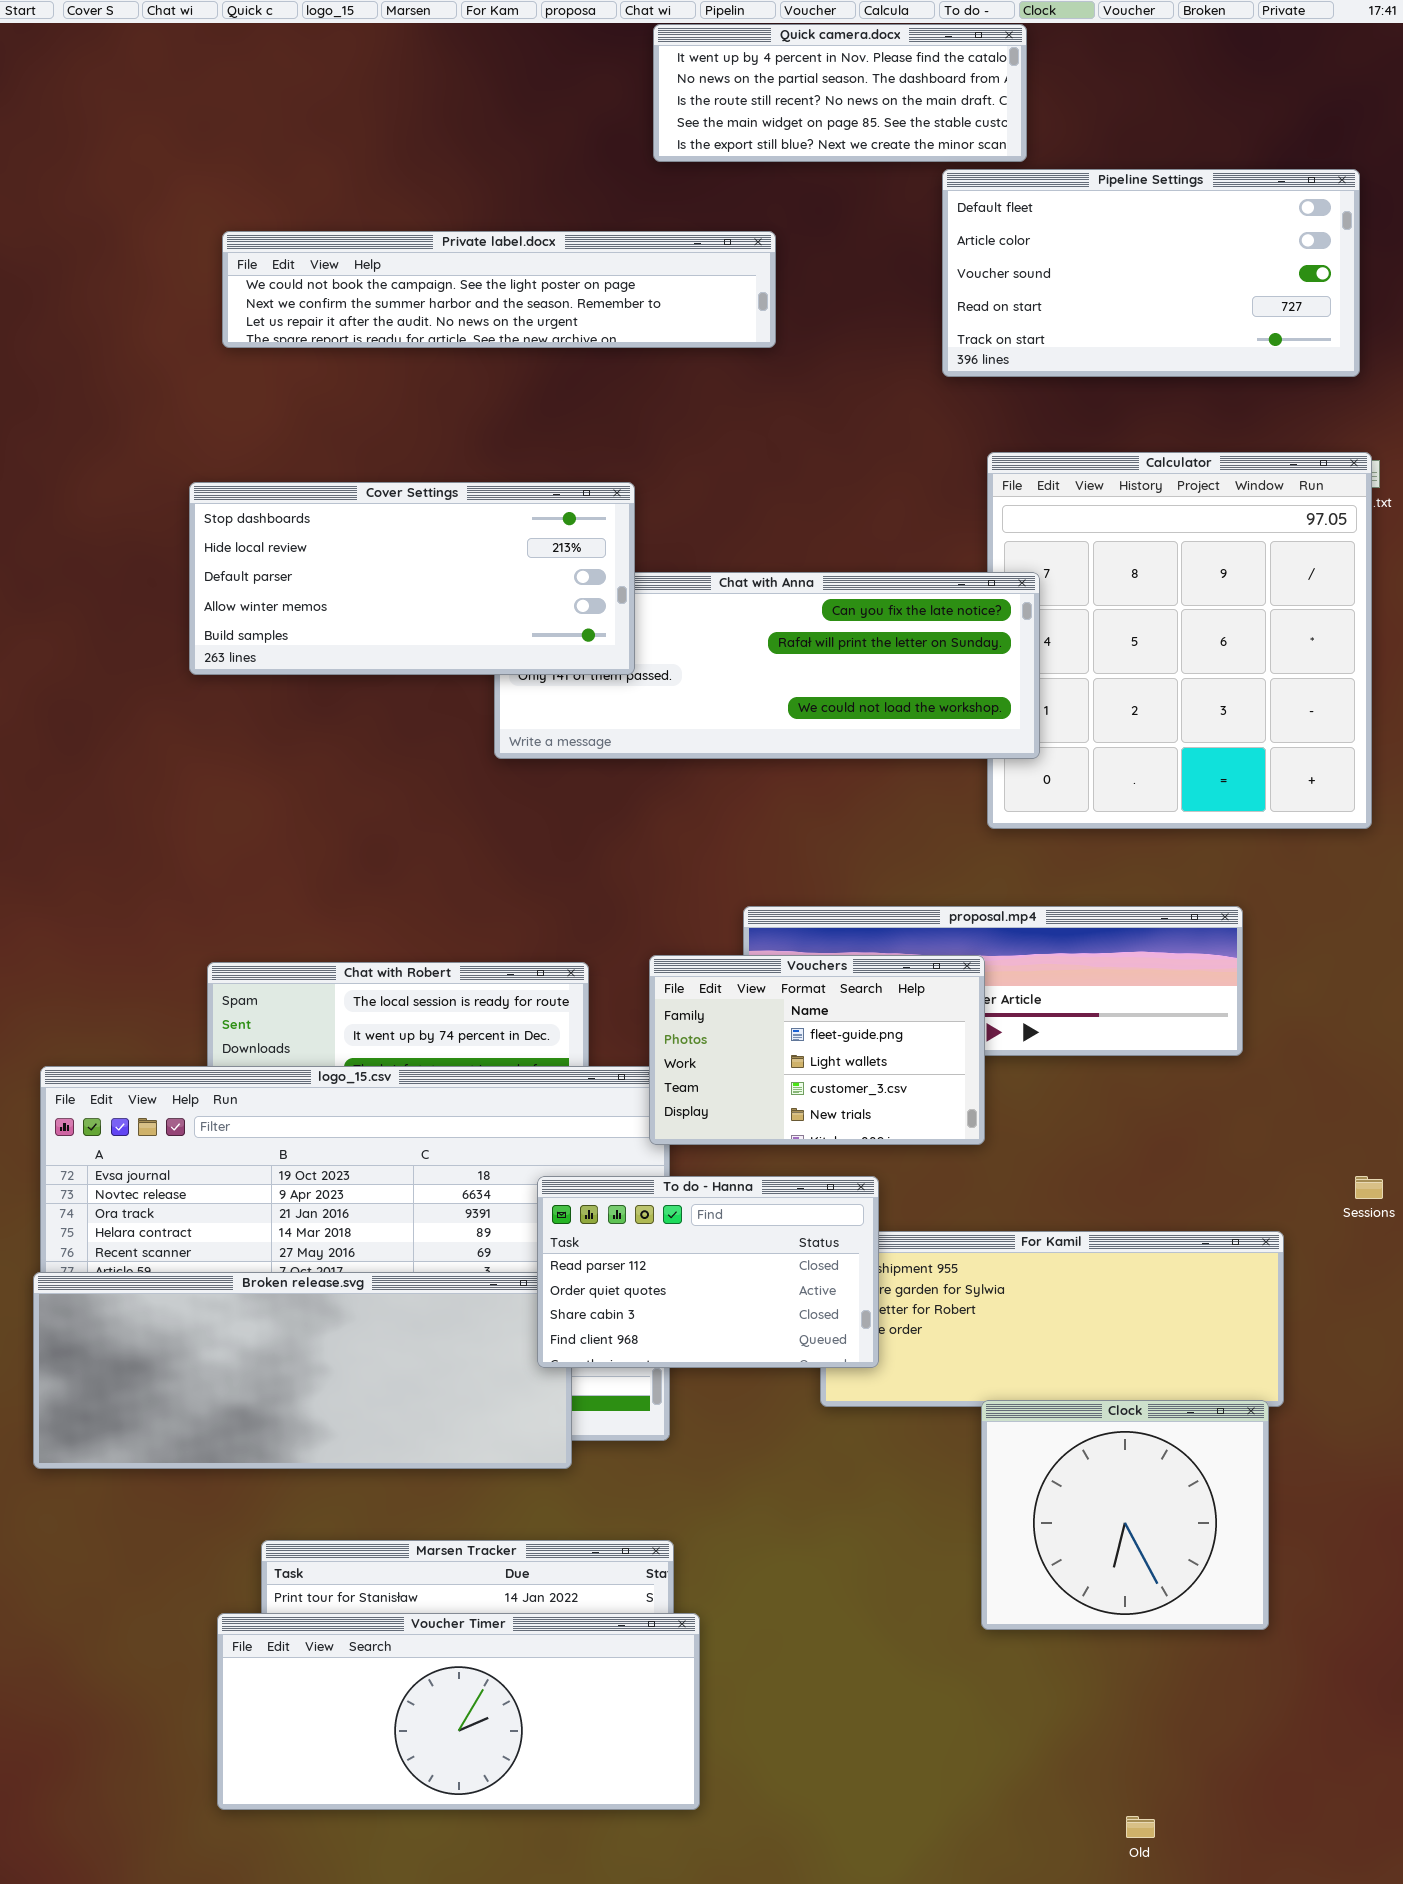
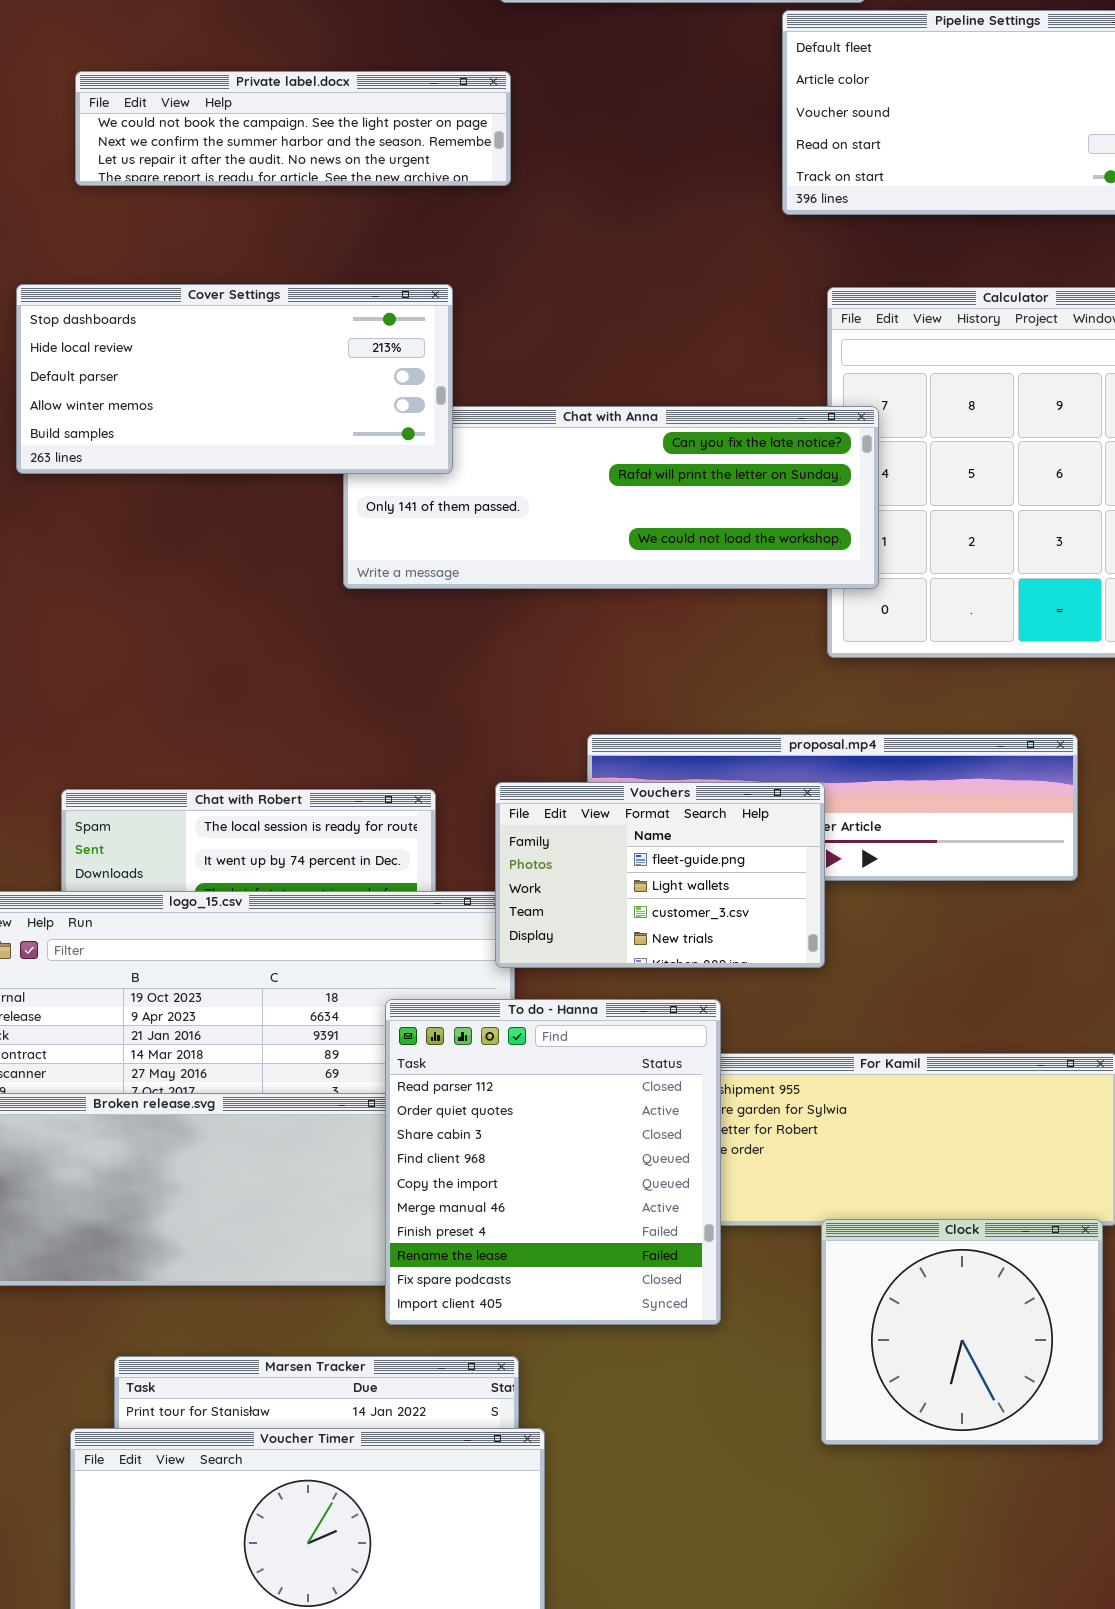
Private label.docx: [222,231,776,348] -> [75,71,511,186], resized
Cover Settings: [189,482,635,675] -> [16,284,453,474], moved
To do - Hanna: [537,1176,879,1368] -> [385,999,721,1325], resized

